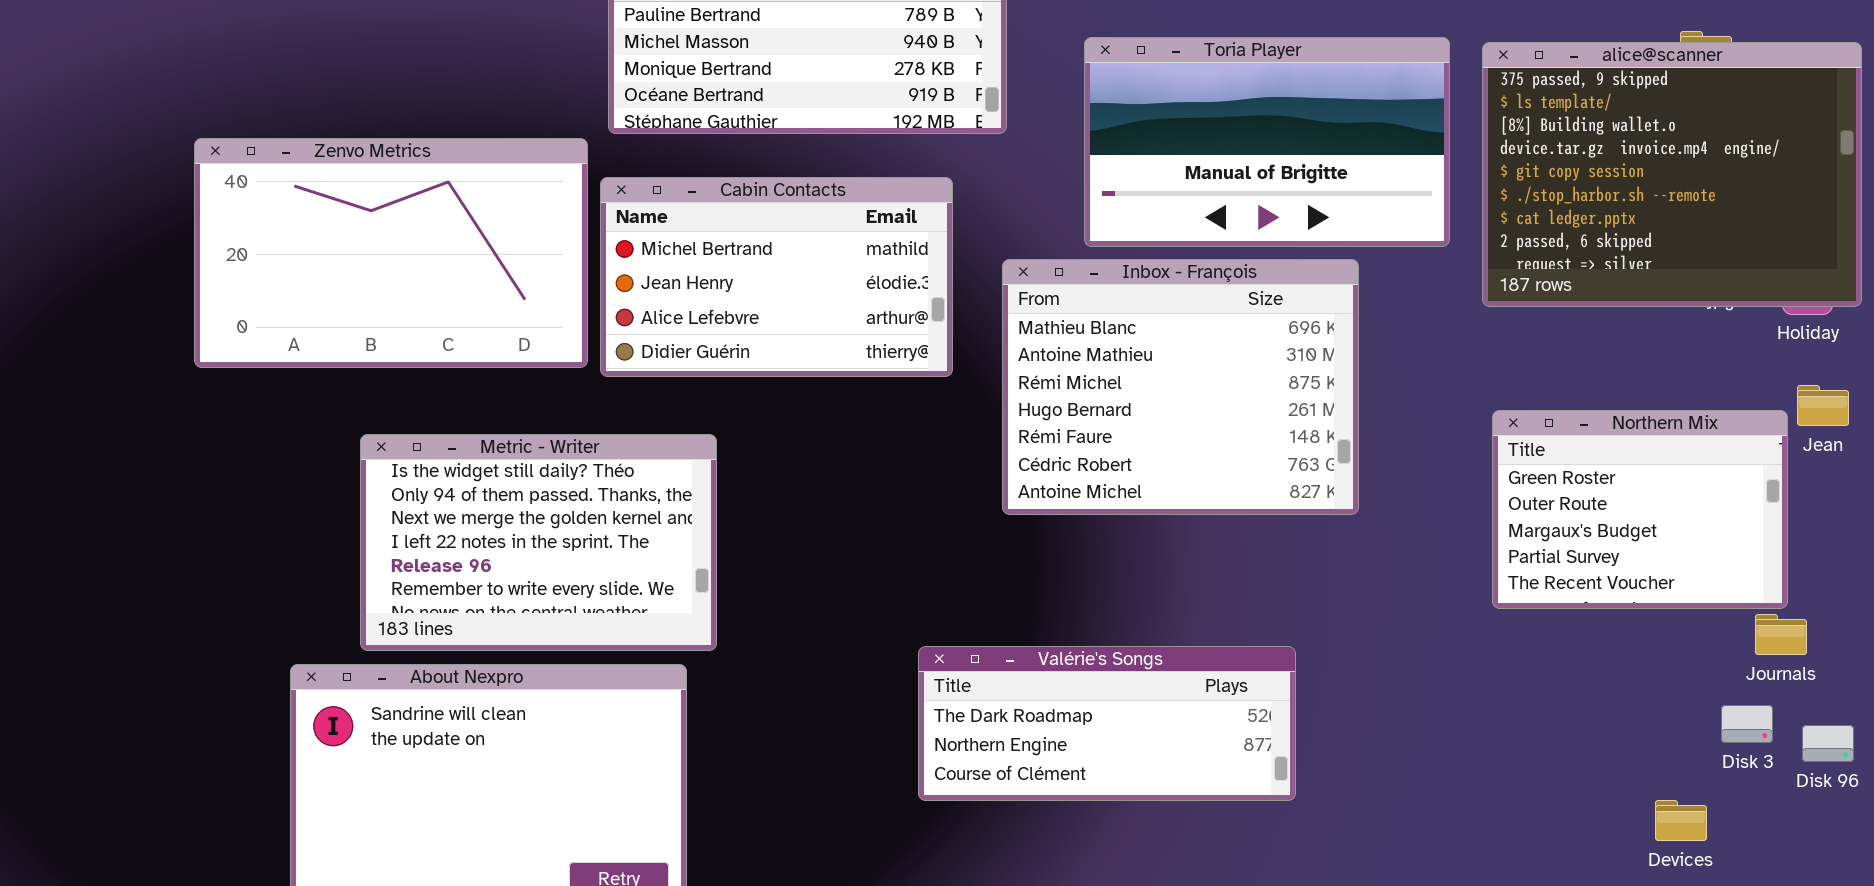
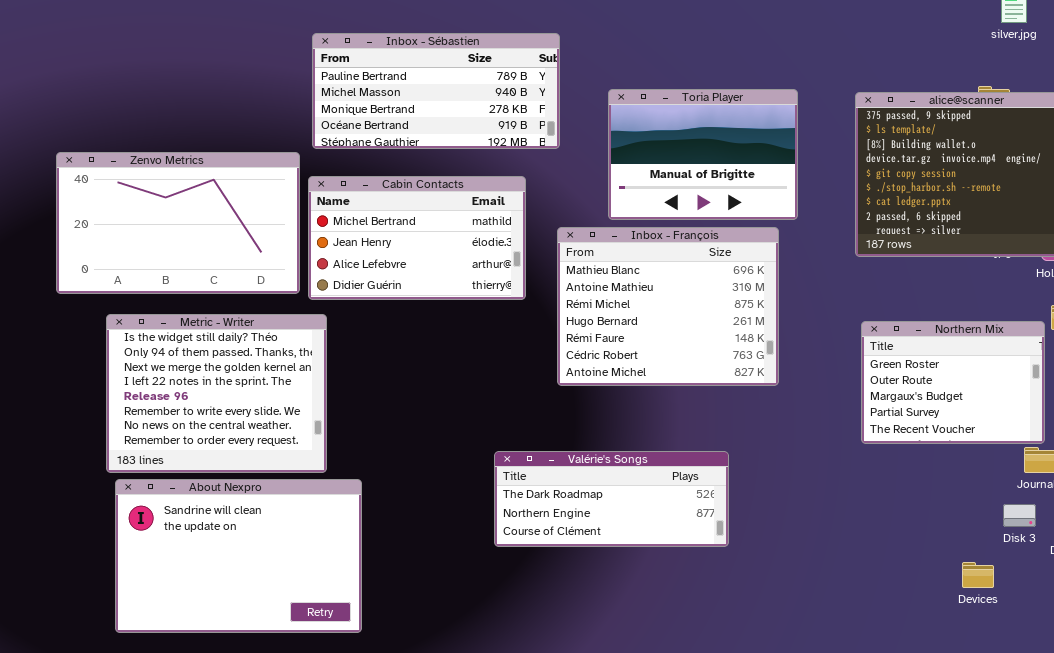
Toria Player: [1084,37,1450,247] -> [608,89,798,220], resized
Metric - Writer: [360,434,717,651] -> [106,314,327,473], moved, resized
Valérie's Songs: [918,646,1296,801] -> [494,451,729,547], moved

